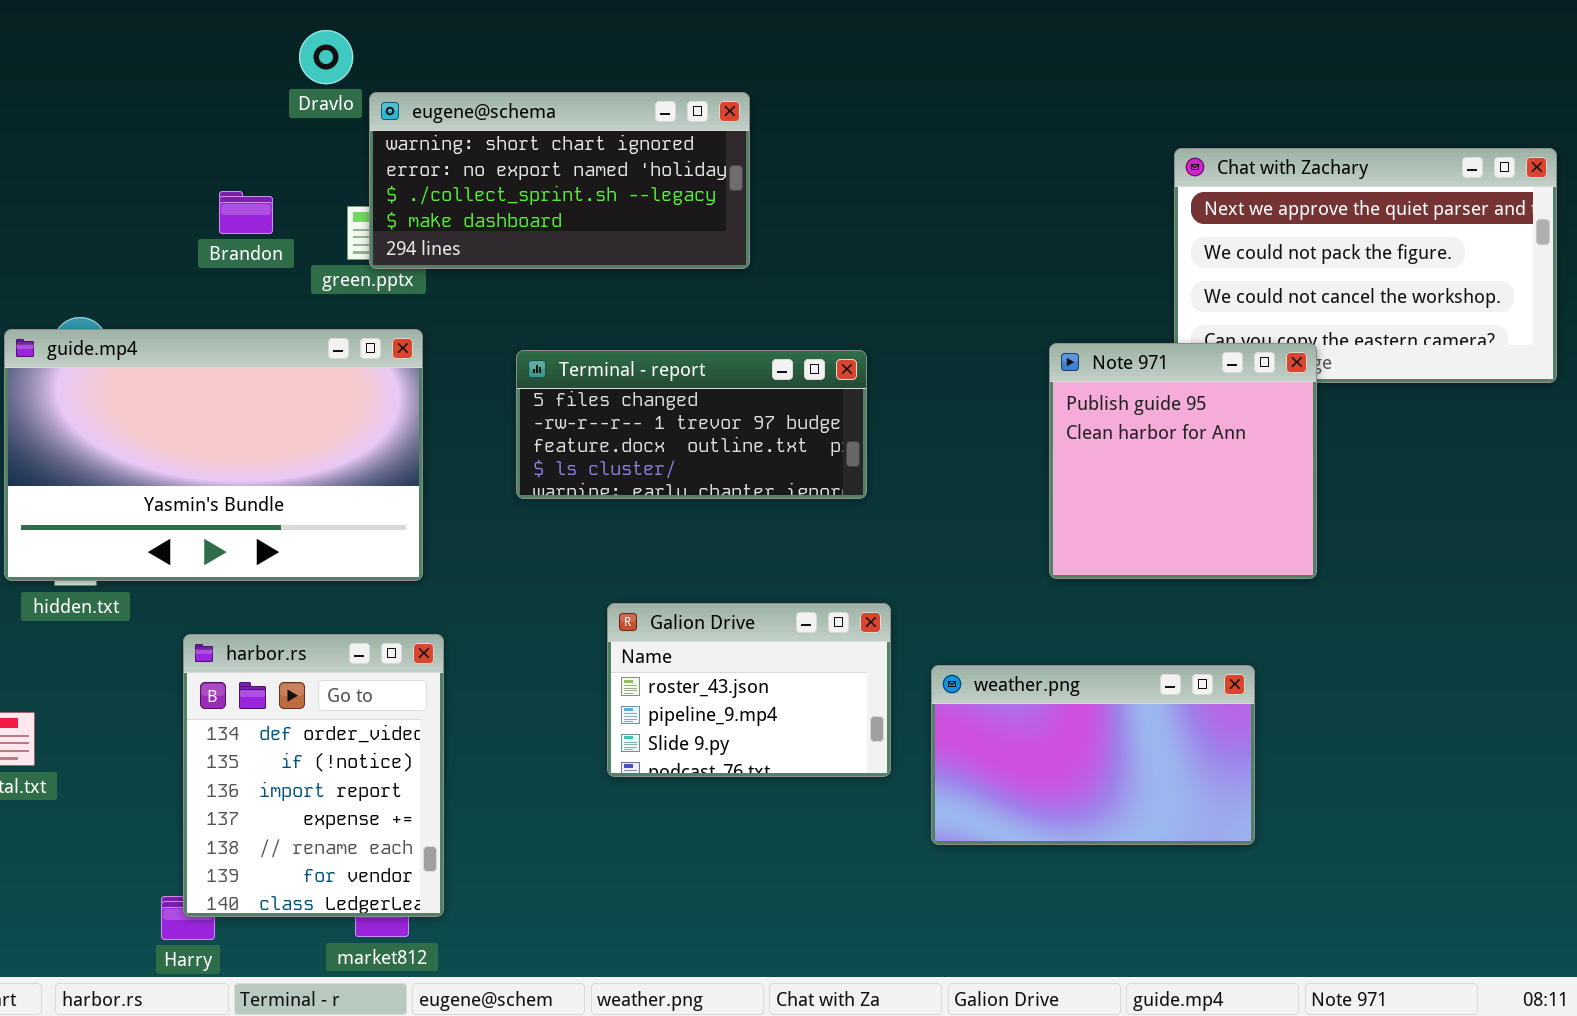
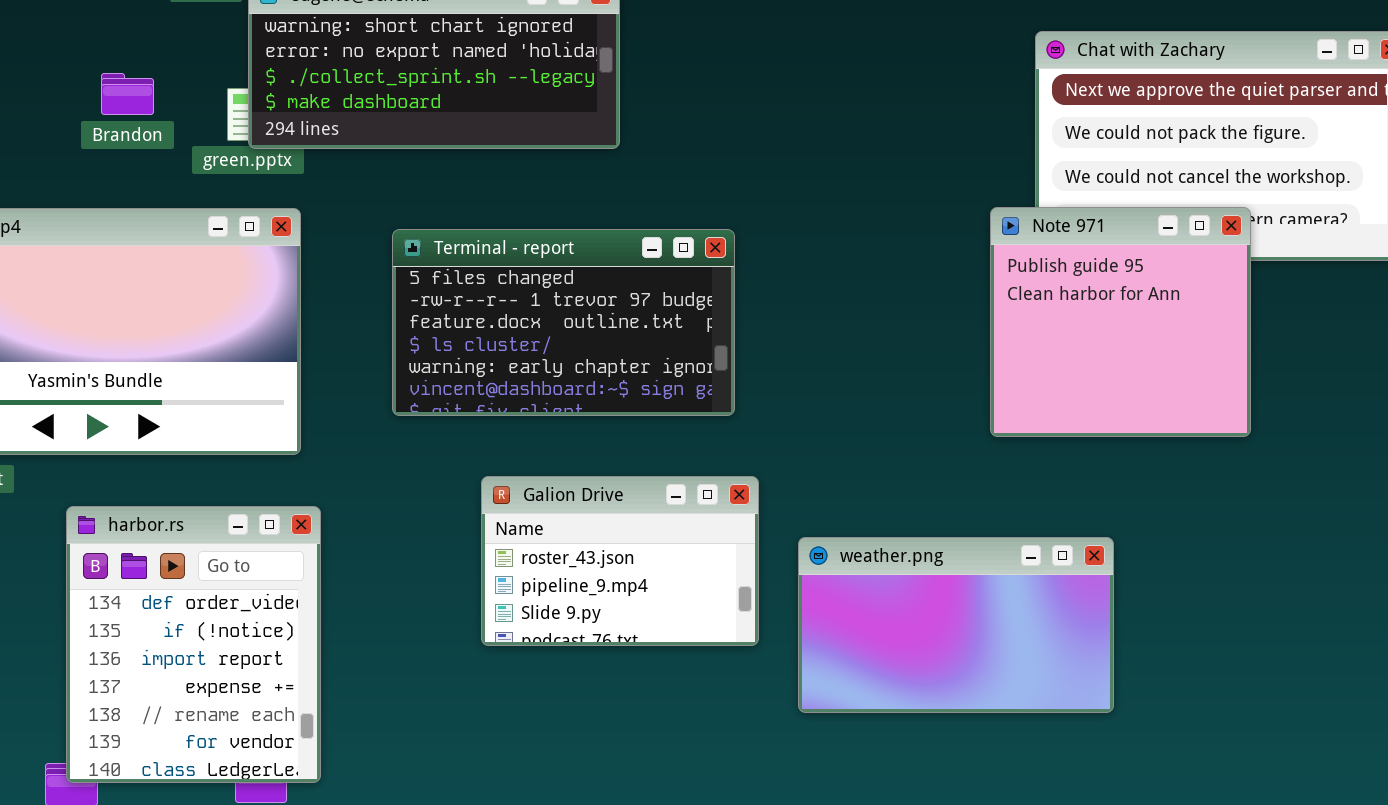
Note 971: [1049,343,1317,579] -> [990,207,1251,437], moved
Terminal - report: [516,350,867,499] -> [392,229,735,416], resized

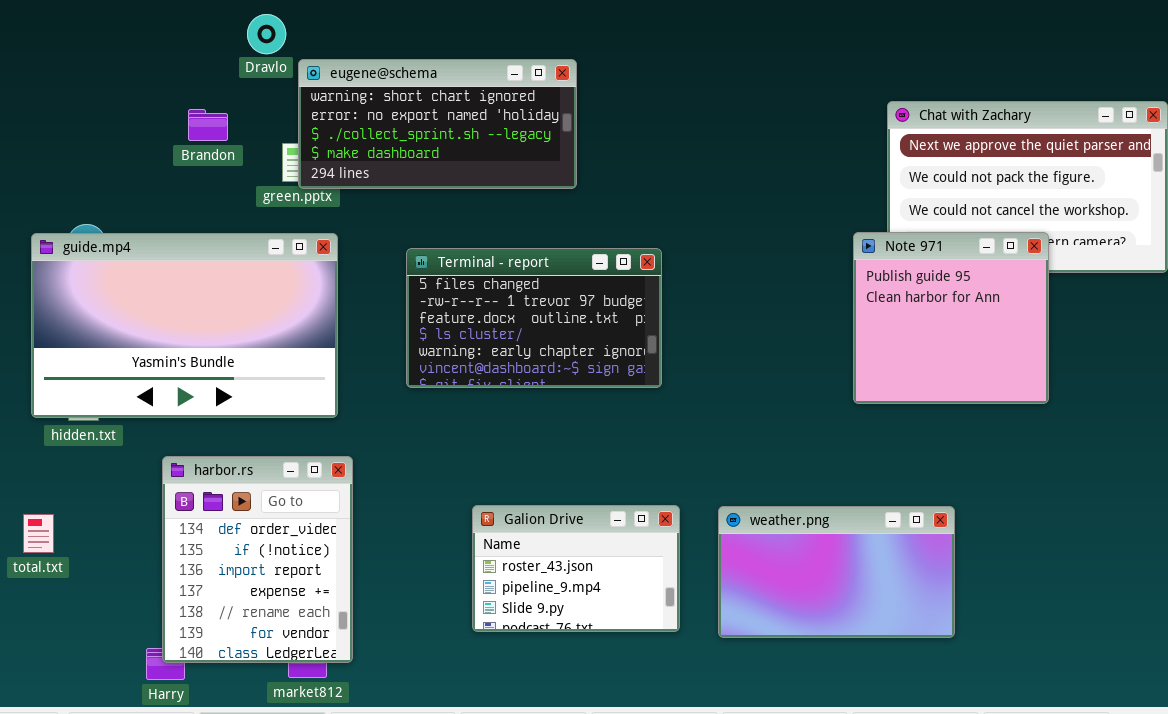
Brandon: [101,73,154,115] -> [188,109,228,141], moved
Galion Drive: [481,476,759,646] -> [472,505,680,632], moved
weather.png: [798,537,1114,713] -> [718,506,955,638], moved

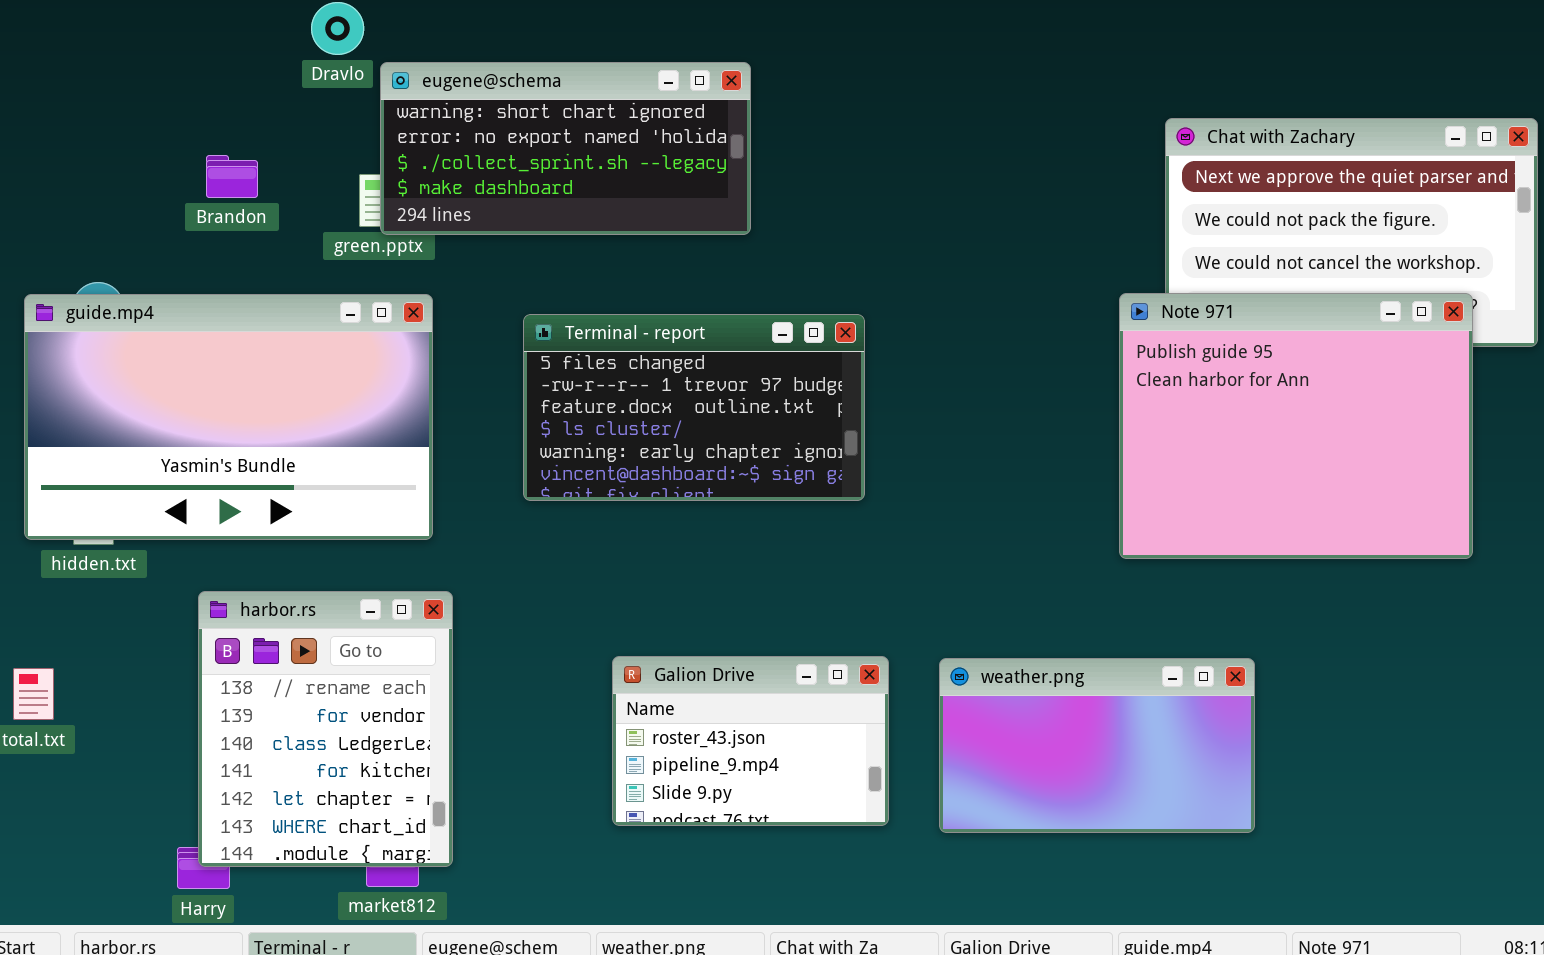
Brandon: [188,109,228,141] -> [206,155,258,198], moved
Note 971: [853,232,1049,404] -> [1119,293,1473,559], resized
harbor.rs: [162,456,353,663] -> [198,591,453,867], scrolled down 4 rows

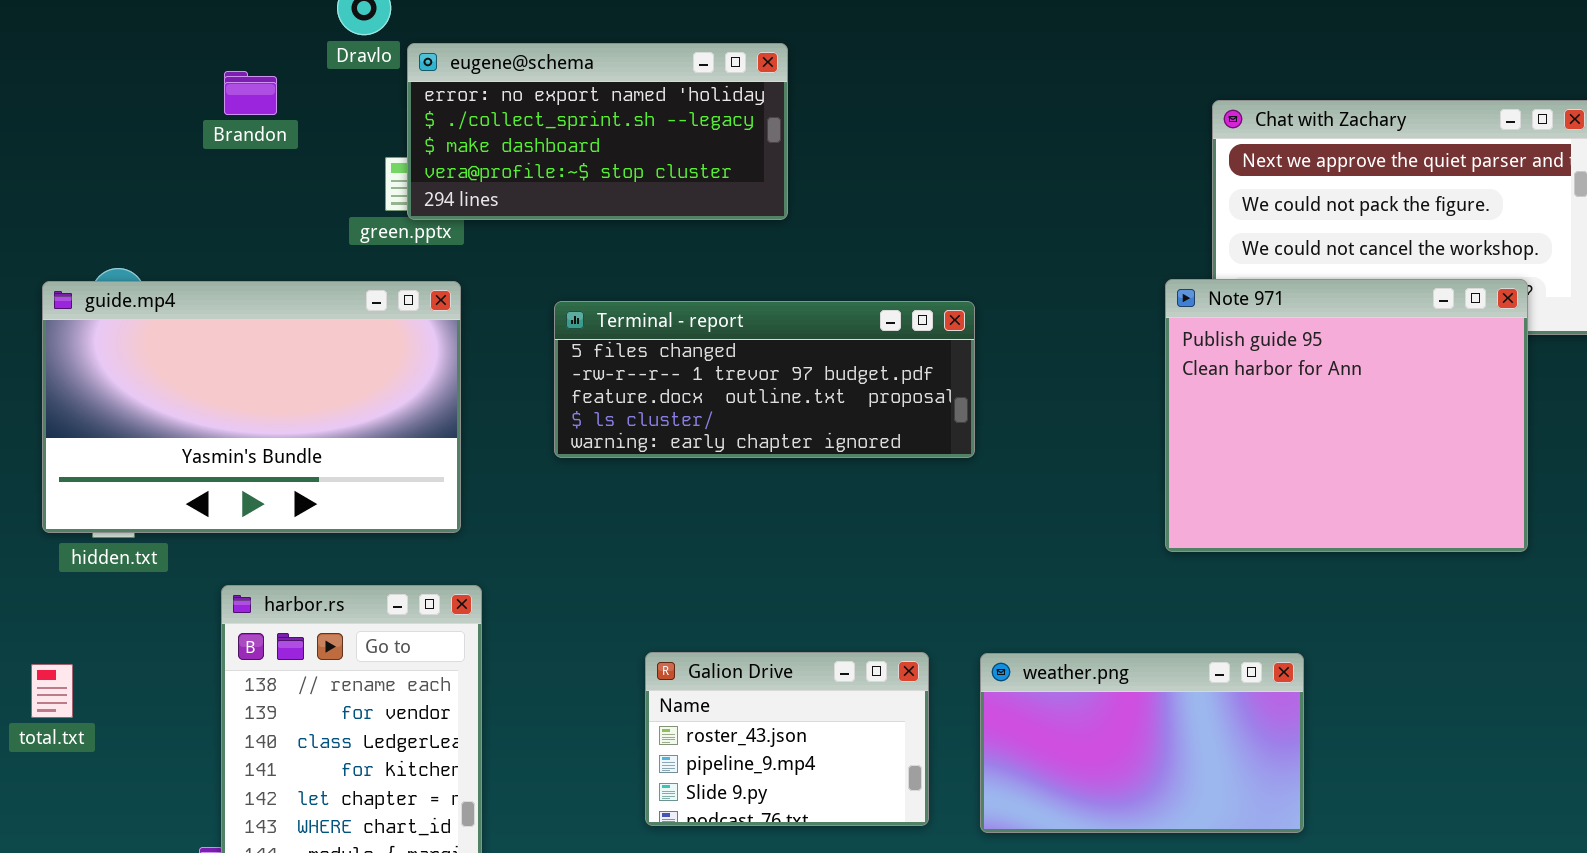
eugene@schema: [380,62,751,235] -> [407,43,788,220], scrolled down 1 row
Brandon: [206,155,258,198] -> [224,71,277,115], moved
Terminal - report: [523,314,865,501] -> [554,301,975,458], resized

